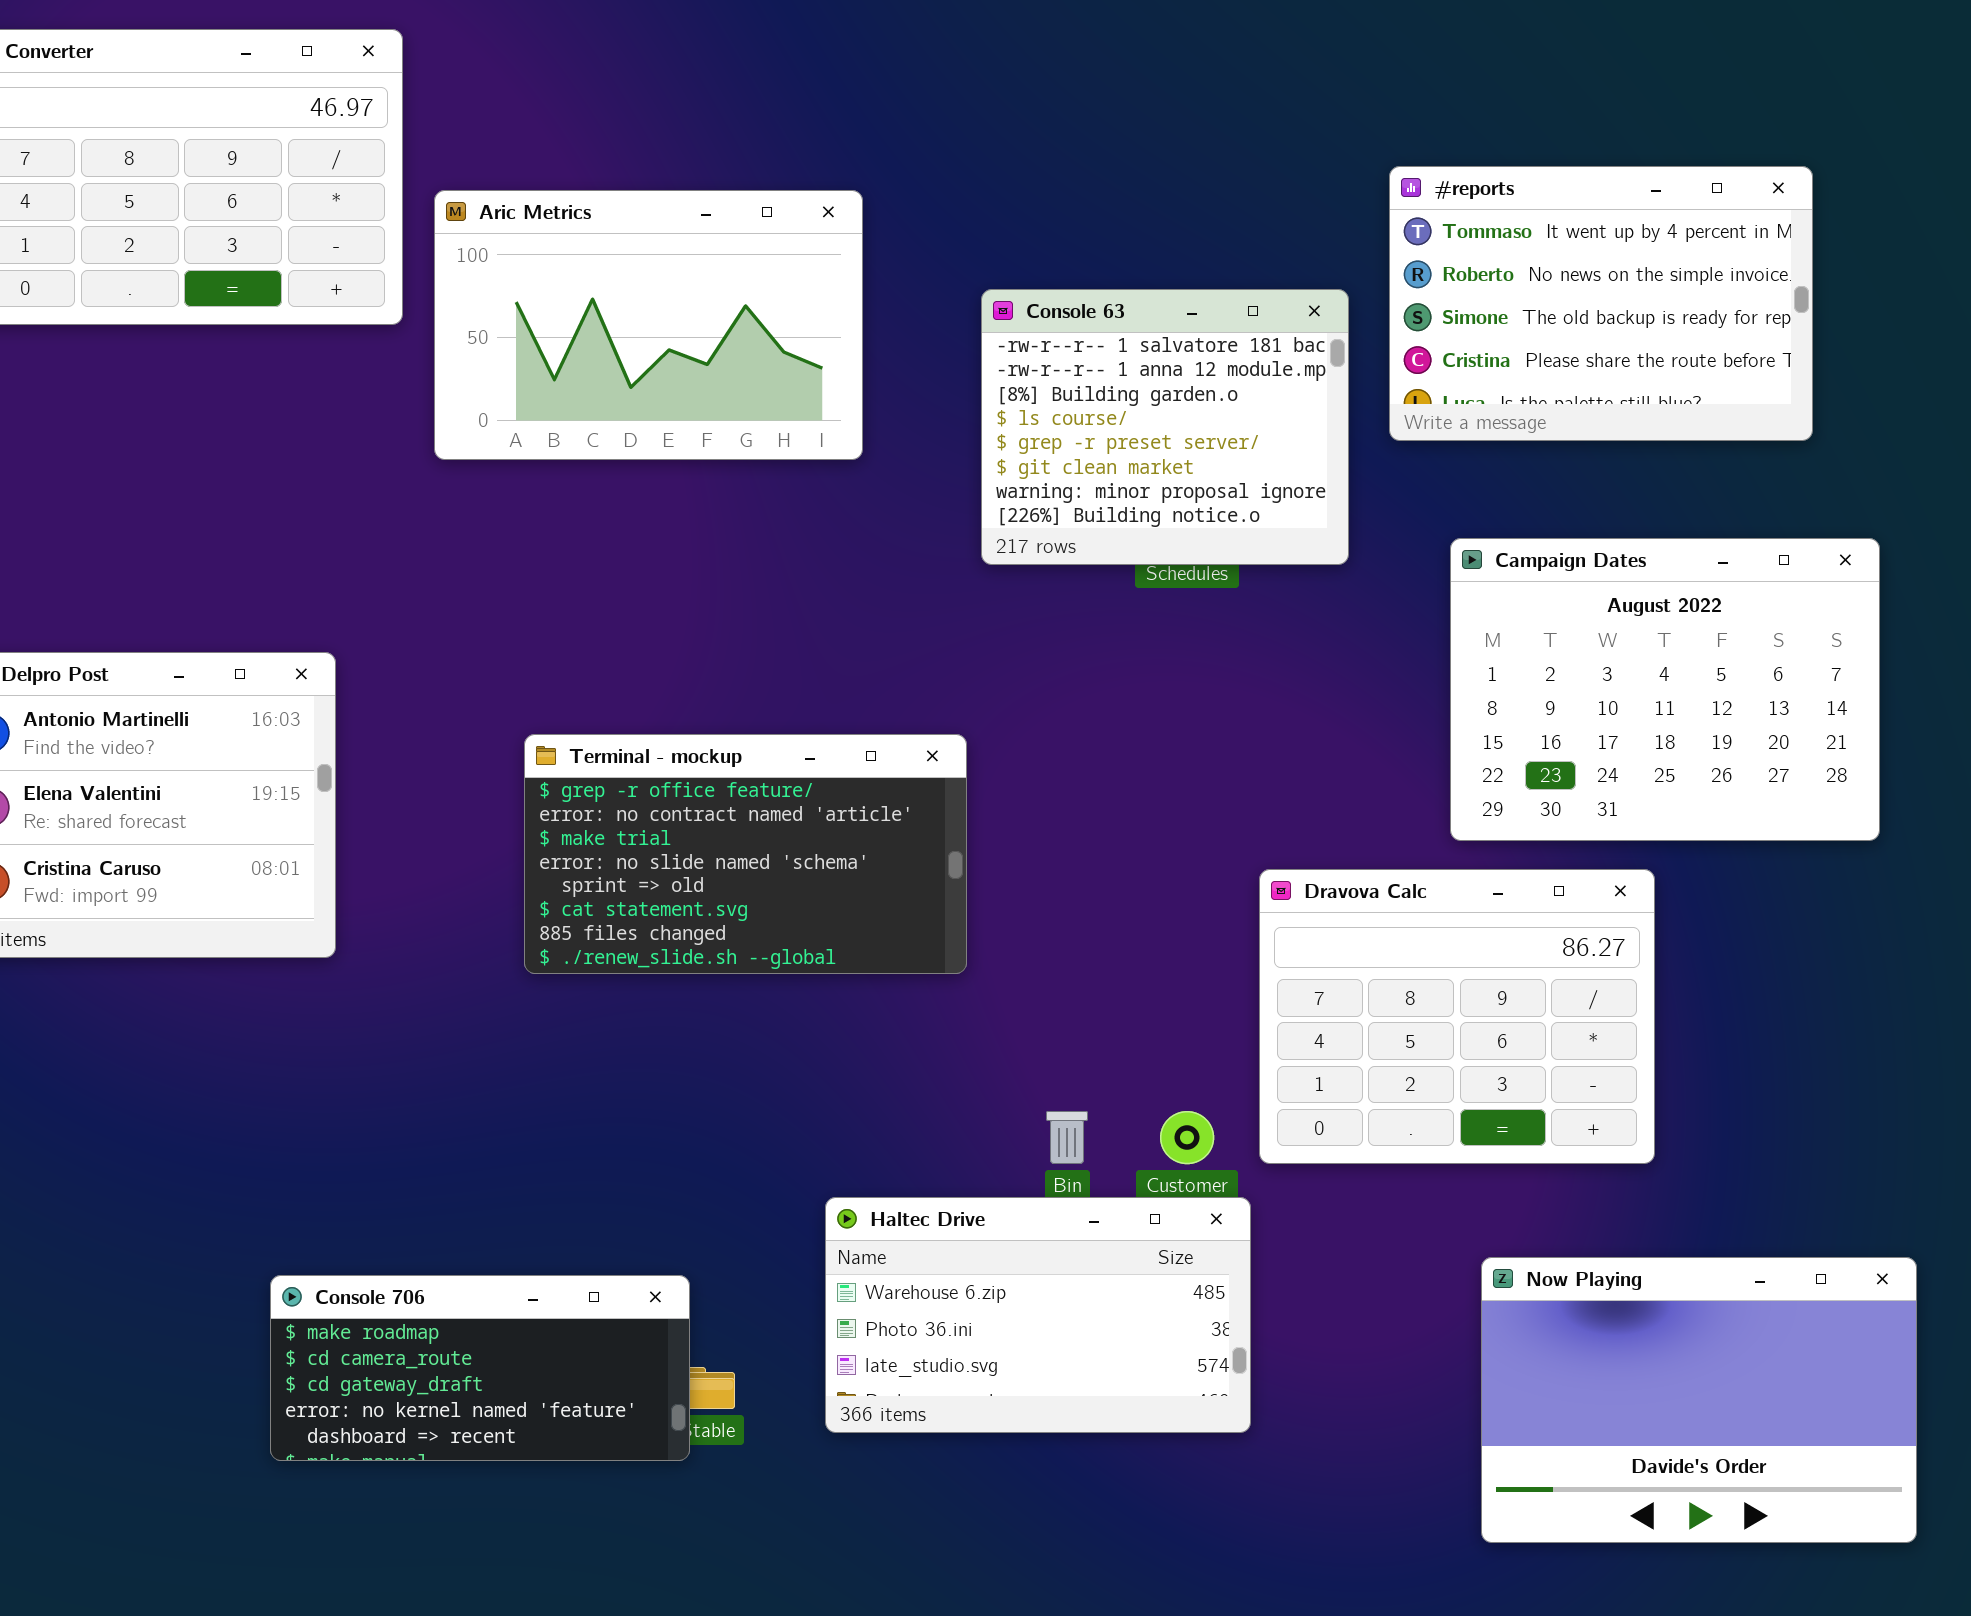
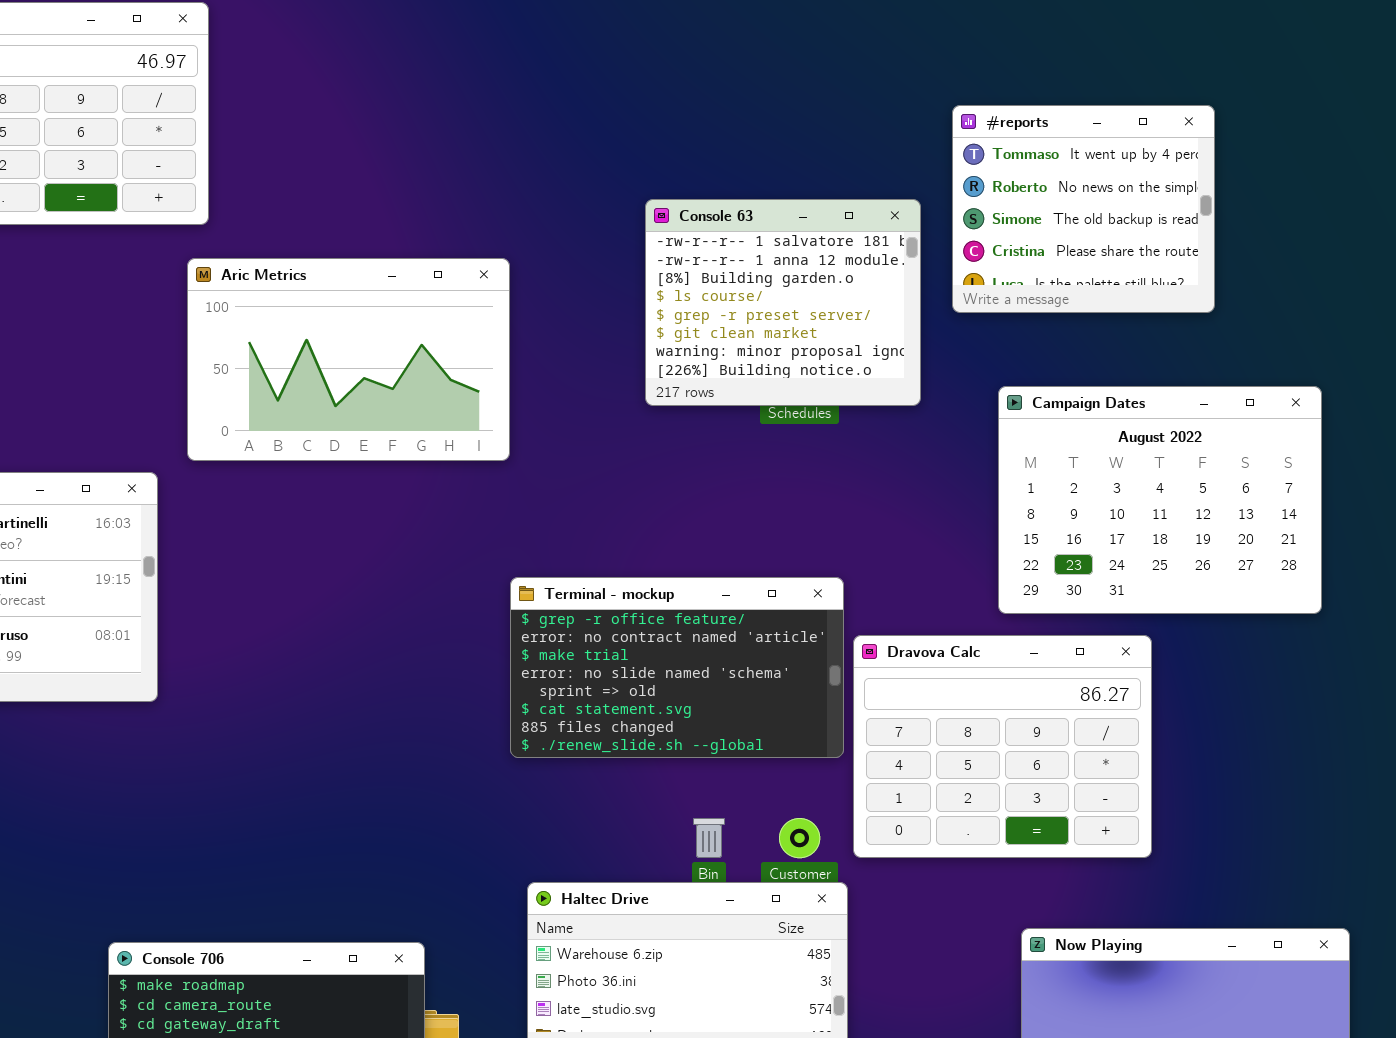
#reports: [1389,166,1813,441] -> [952,105,1215,313], resized
Aric Metrics: [434,190,863,460] -> [187,258,510,461], moved
Terminal - mockup: [524,734,967,974] -> [510,577,844,758], moved

